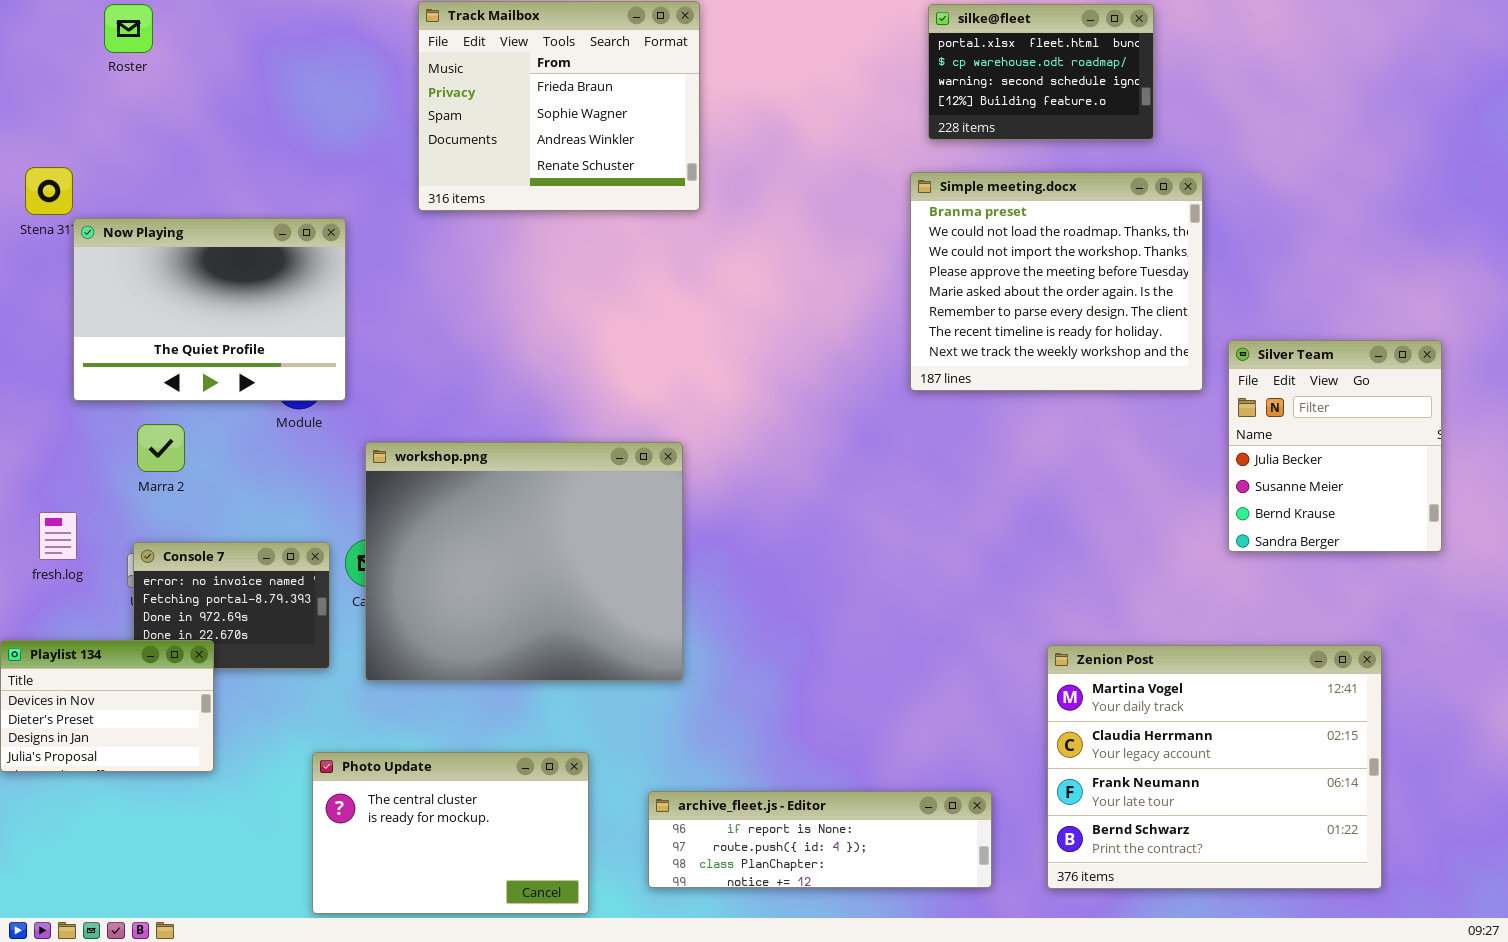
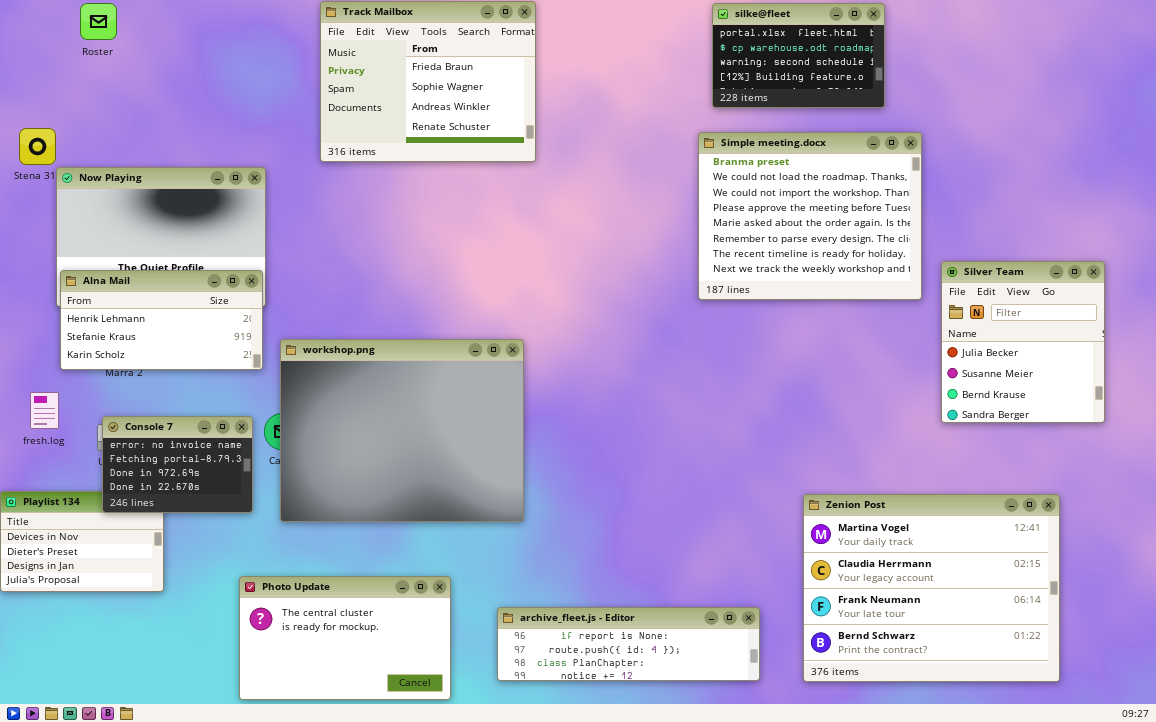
Alna Mail: none -> [60,270,263,370], opened
Console 7: [133,542,330,669] -> [102,416,253,513], raised

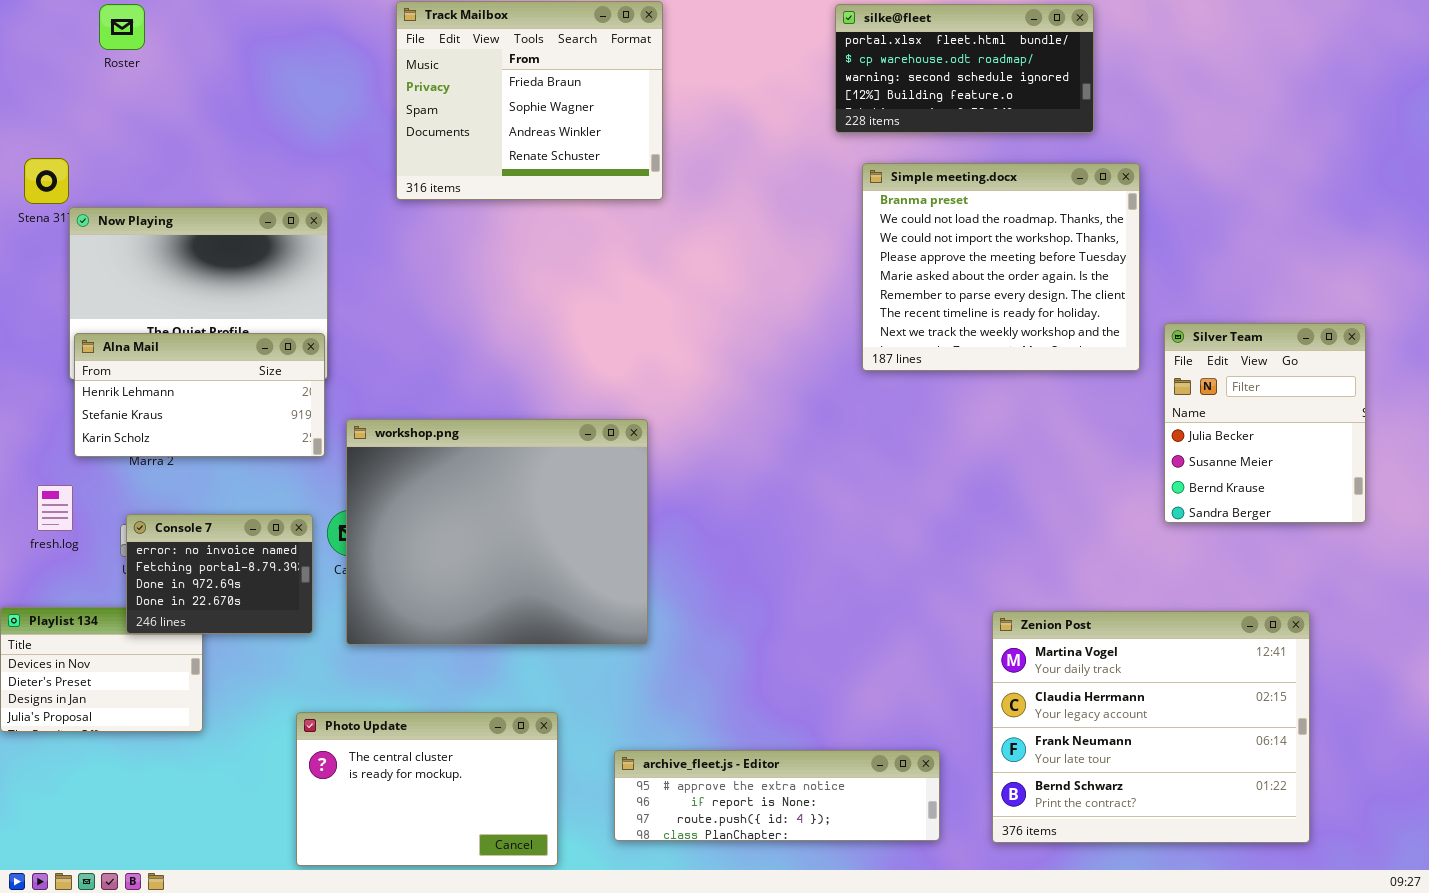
silke@fleet: [712,3,885,108] -> [835,4,1094,133], resized
archive_fleet.js - Editor: [497,607,760,681] -> [614,750,940,841], scrolled up 1 row

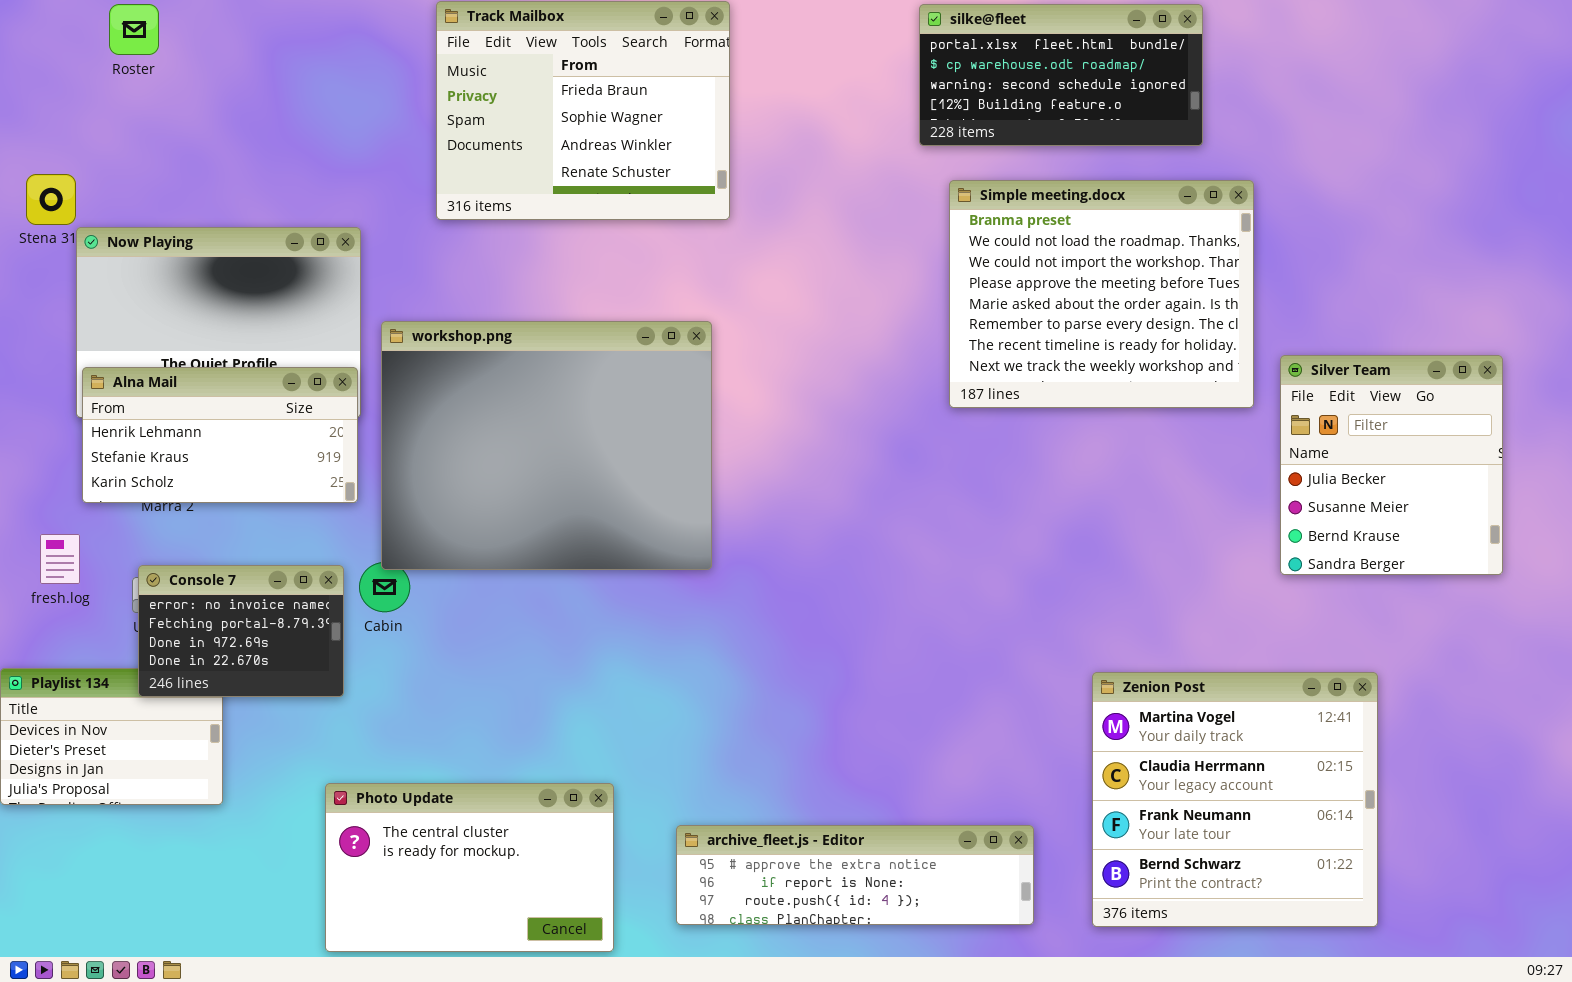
workshop.png: [346,419,648,645] -> [381,321,712,570], moved
Zenion Post: [992,611,1310,843] -> [1092,672,1378,927], resized

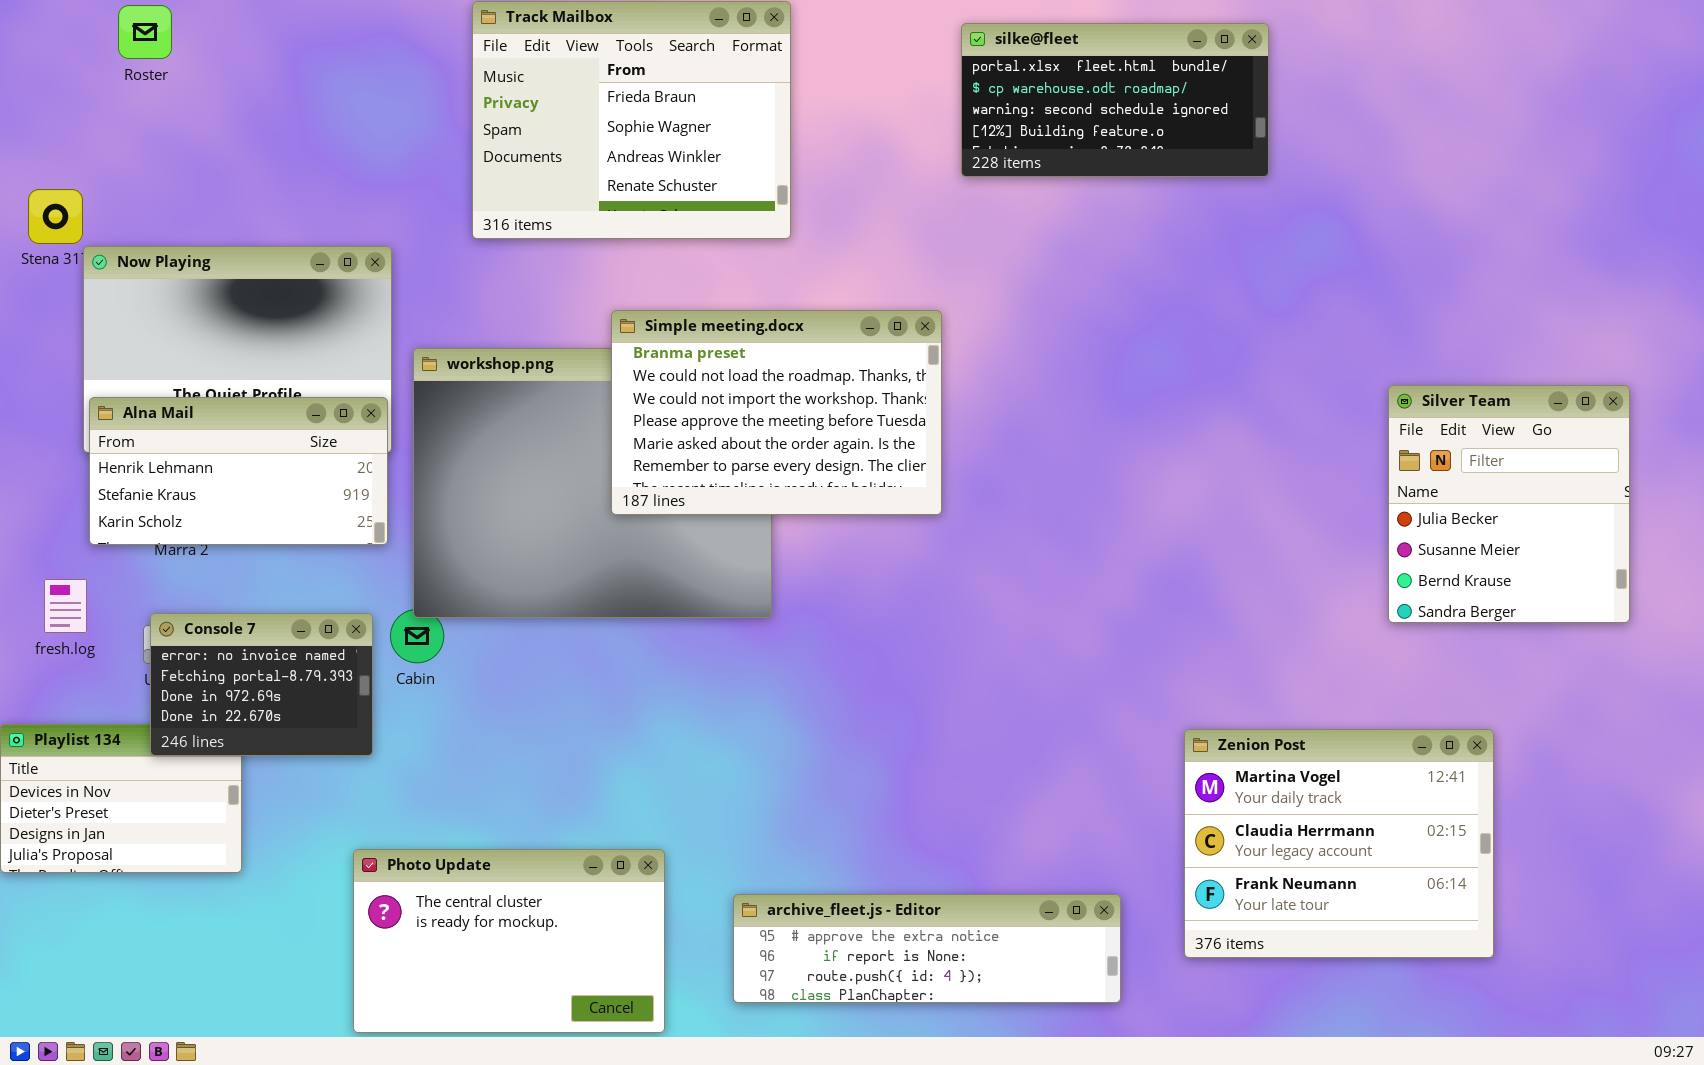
silke@fleet: [919,4,1203,146] -> [961,23,1269,177], moved
Simple meeting.docx: [949,180,1254,408] -> [611,310,942,515], moved, resized
Zenion Post: [1092,672,1378,927] -> [1184,729,1494,958], resized

